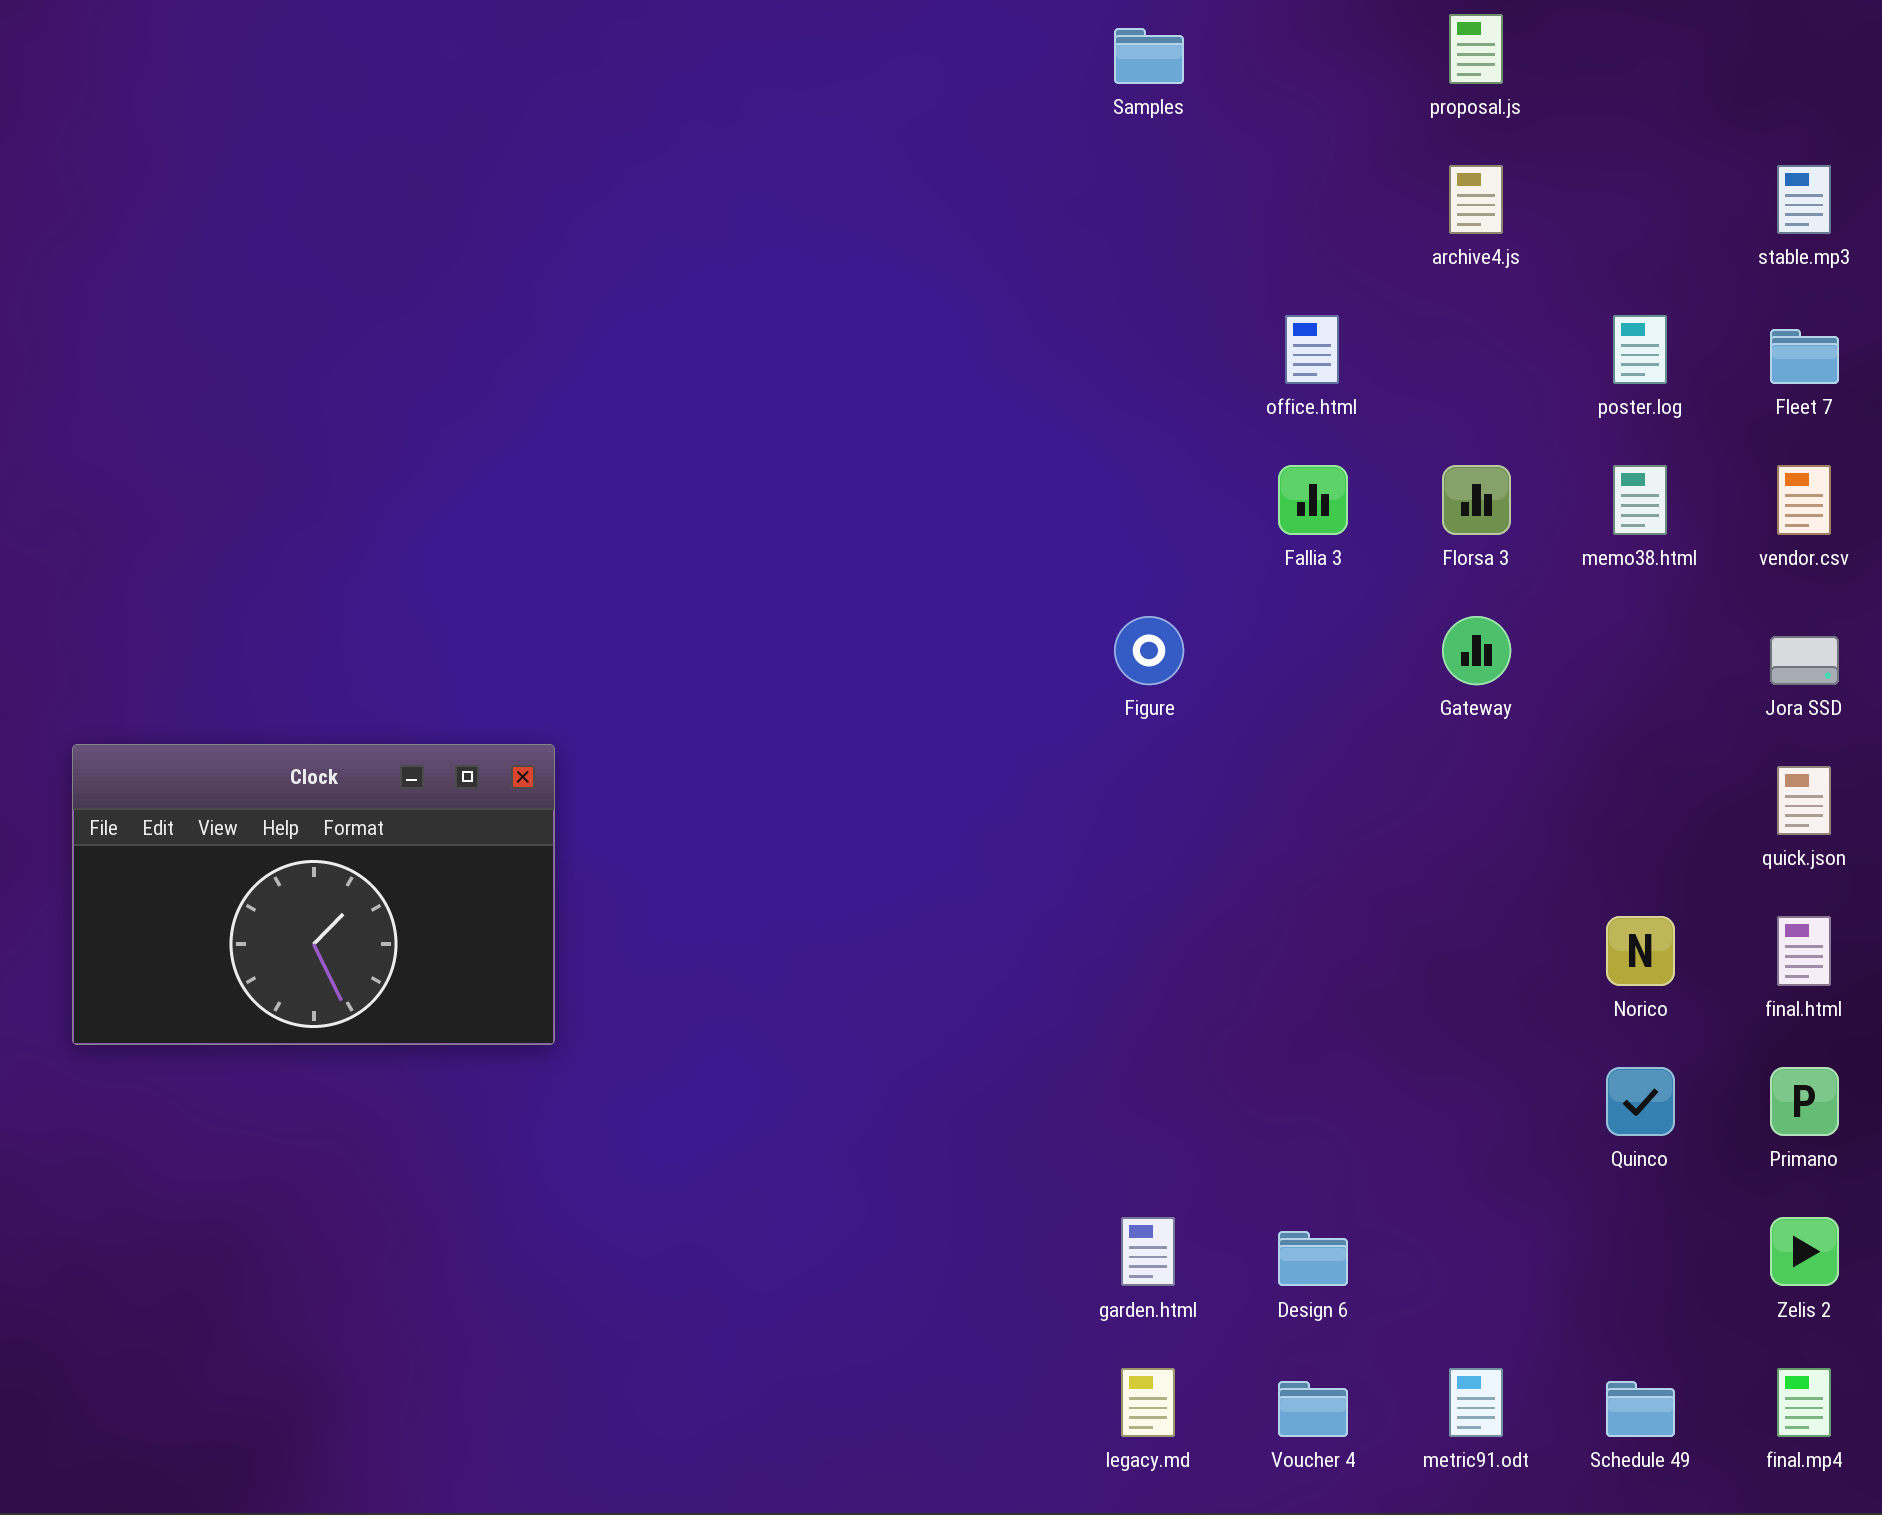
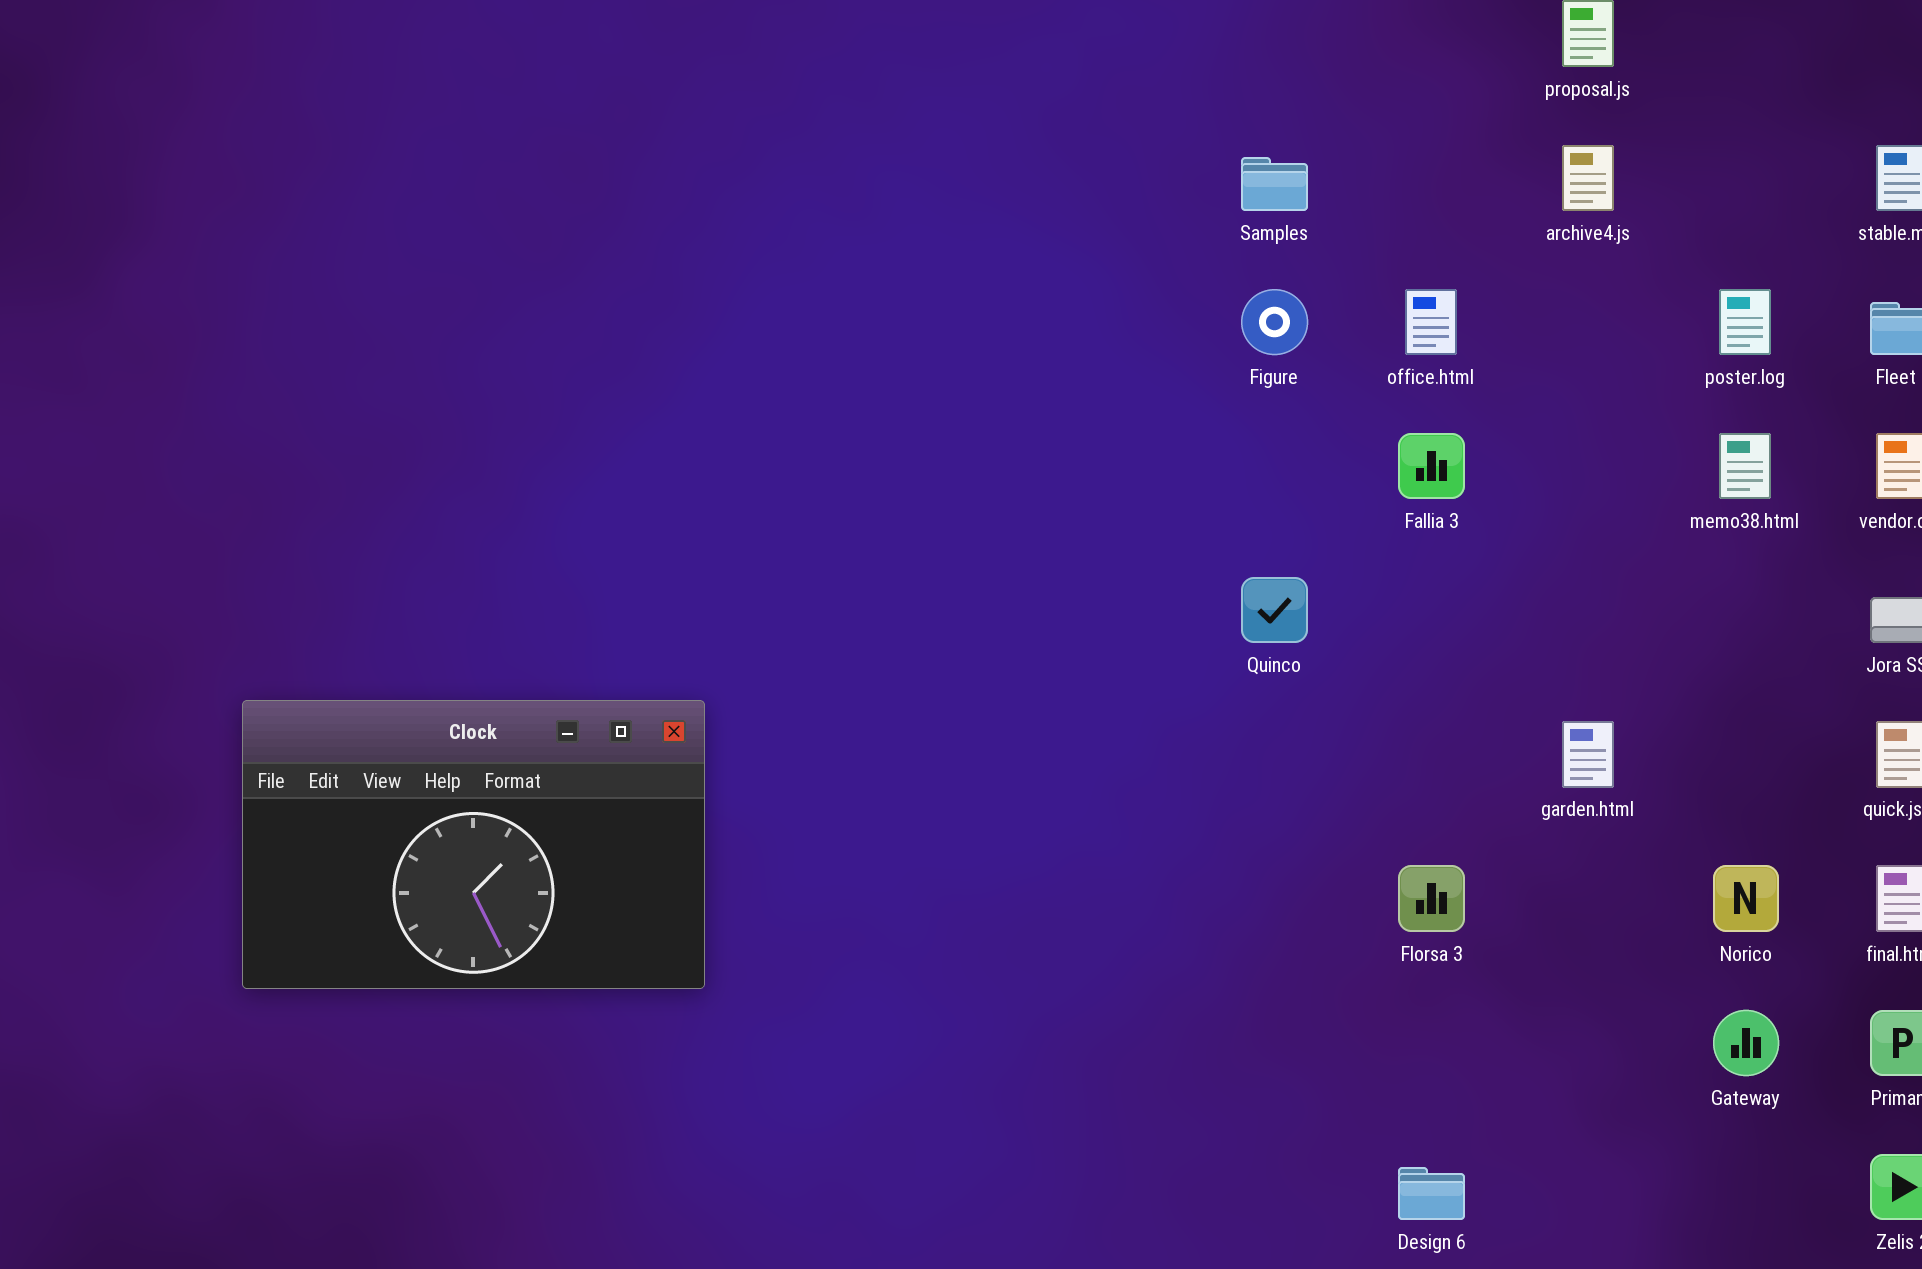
Samples: [1114,28,1184,84] -> [1241,157,1308,211], moved
Florsa 3: [1442,465,1511,535] -> [1398,865,1465,932], moved
Figure: [1114,616,1184,685] -> [1241,289,1308,355], moved
Gateway: [1442,616,1511,685] -> [1713,1010,1779,1076], moved
Quinco: [1606,1067,1675,1136] -> [1241,577,1308,643], moved
garden.html: [1121,1217,1175,1286] -> [1562,721,1614,788], moved

